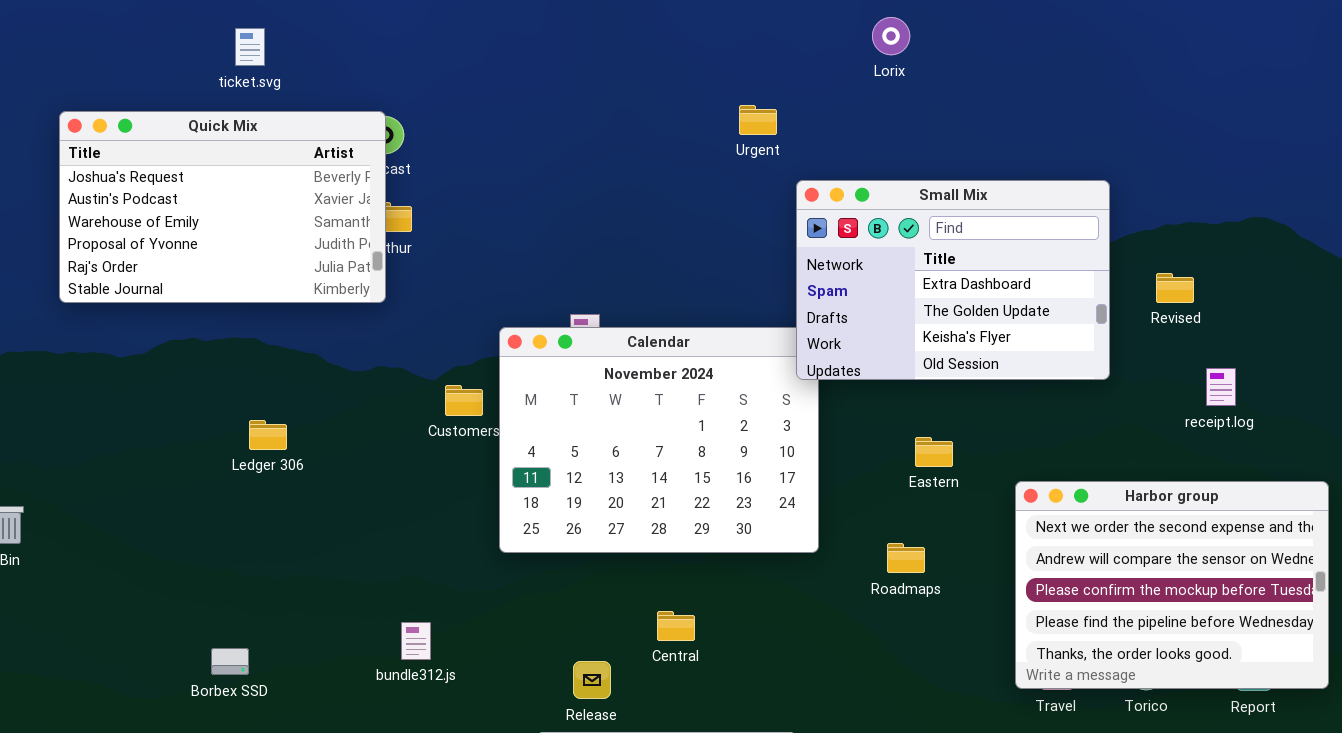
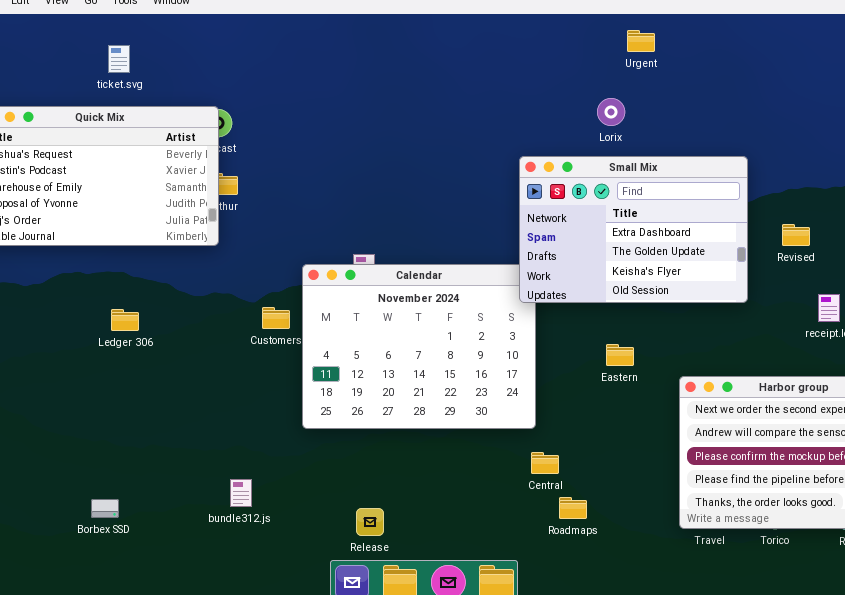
Lorix: [872,17,910,55] -> [597,98,625,126], moved
Urgent: [739,105,777,135] -> [627,30,655,52], moved
Ledger 306: [249,420,287,450] -> [111,309,139,331], moved
Roadmaps: [887,543,925,573] -> [559,497,587,519], moved
Central: [657,611,695,641] -> [531,452,559,474], moved

